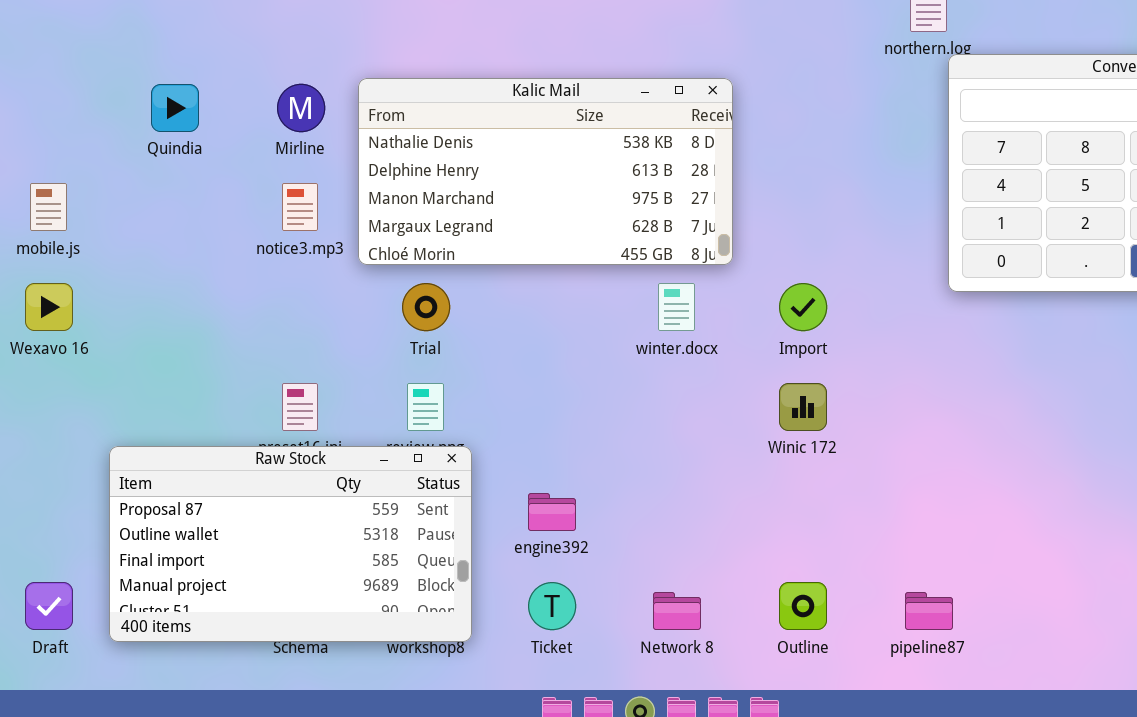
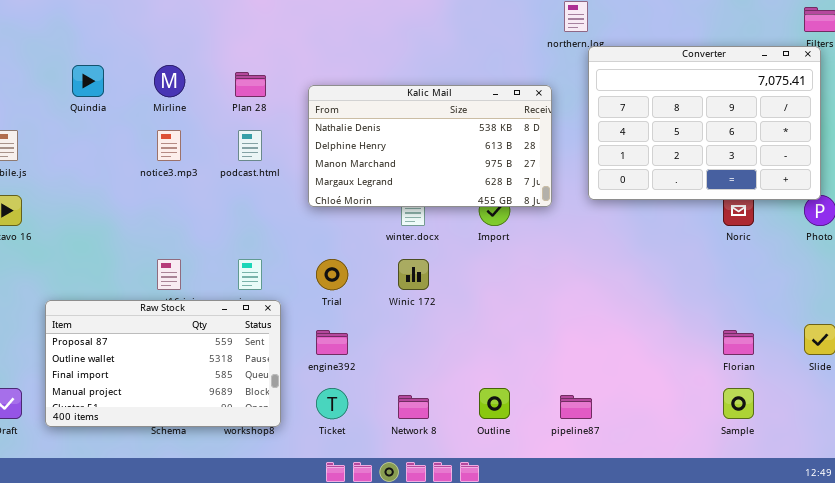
Kalic Mail: [358,78,733,265] -> [308,85,552,207], moved
Trial: [402,283,450,331] -> [316,259,348,290], moved
Winic 172: [779,383,827,431] -> [398,259,429,290], moved

